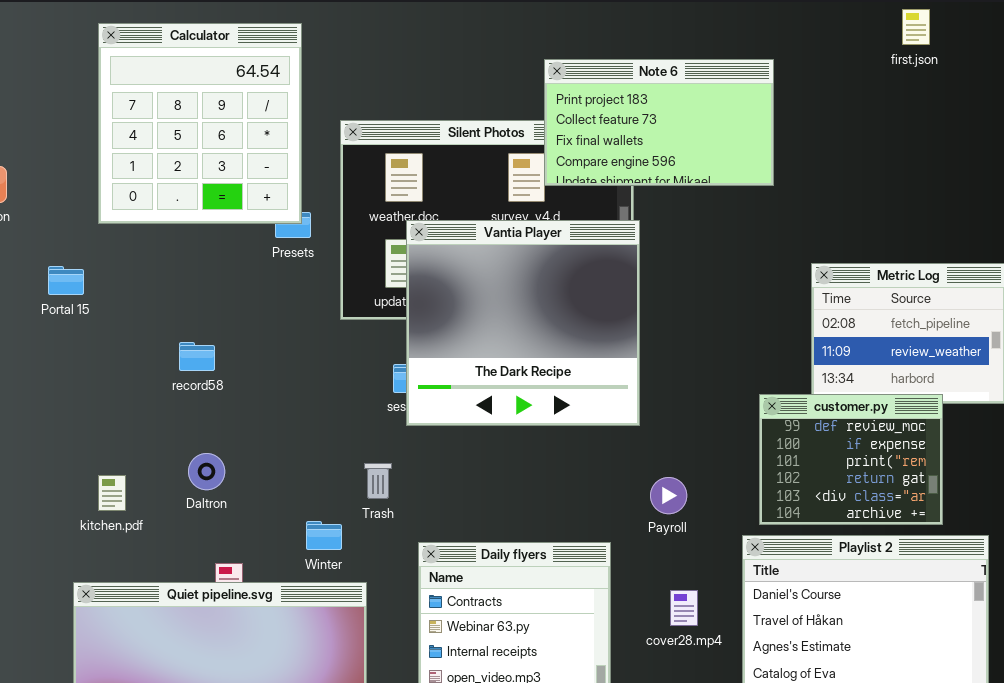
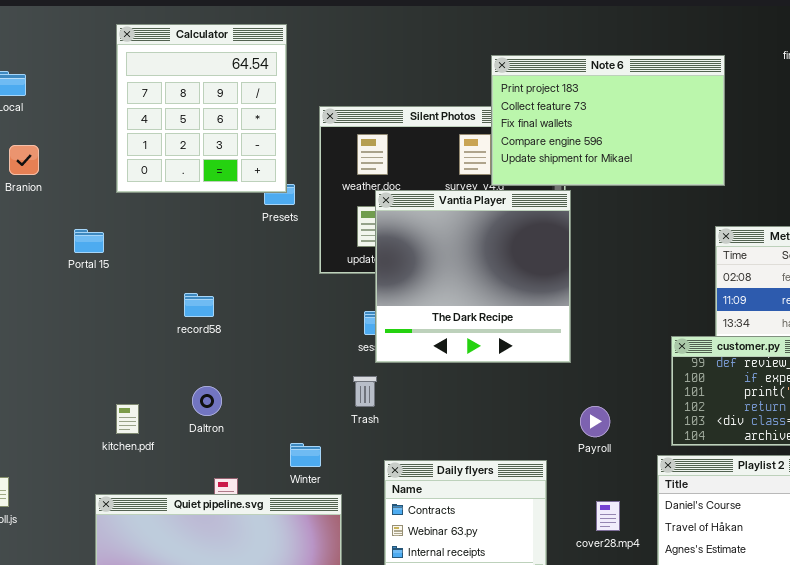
Note 6: [544,59,774,186] -> [491,55,725,186], resized
Trash: [364,463,392,499] -> [353,376,377,407], moved

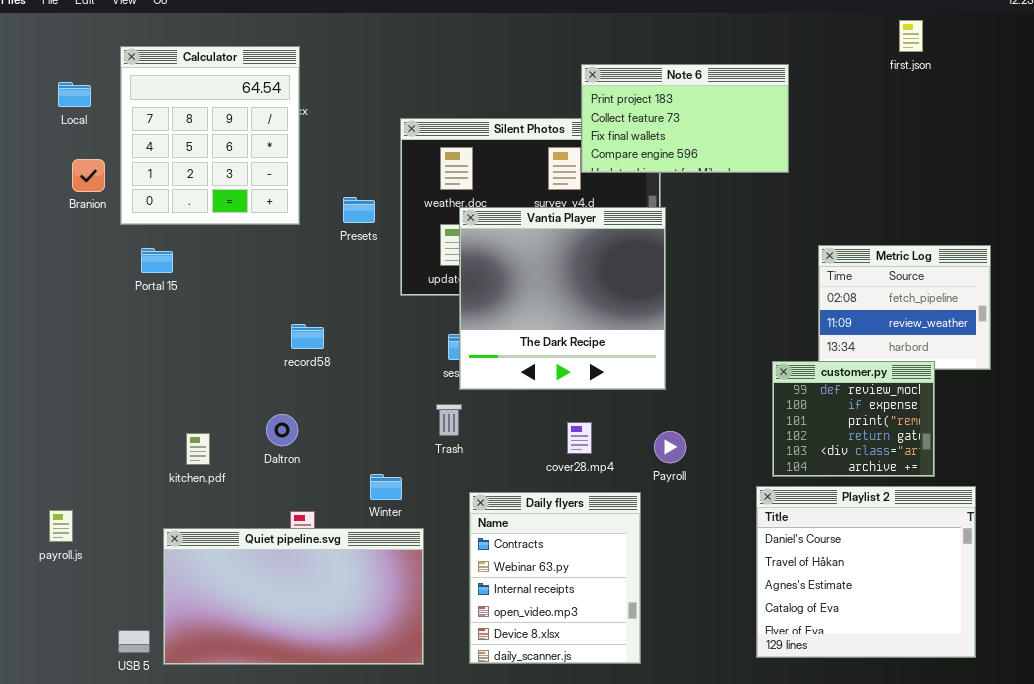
Calculator: [116,24,287,193] -> [120,46,300,225], moved
Note 6: [491,55,725,186] -> [581,64,789,173], resized
record58: [184,293,214,317] -> [291,324,324,349], moved
Payroll: [580,406,610,437] -> [654,431,686,463], moved
cover28.mp4: [596,501,620,531] -> [567,422,592,454], moved

